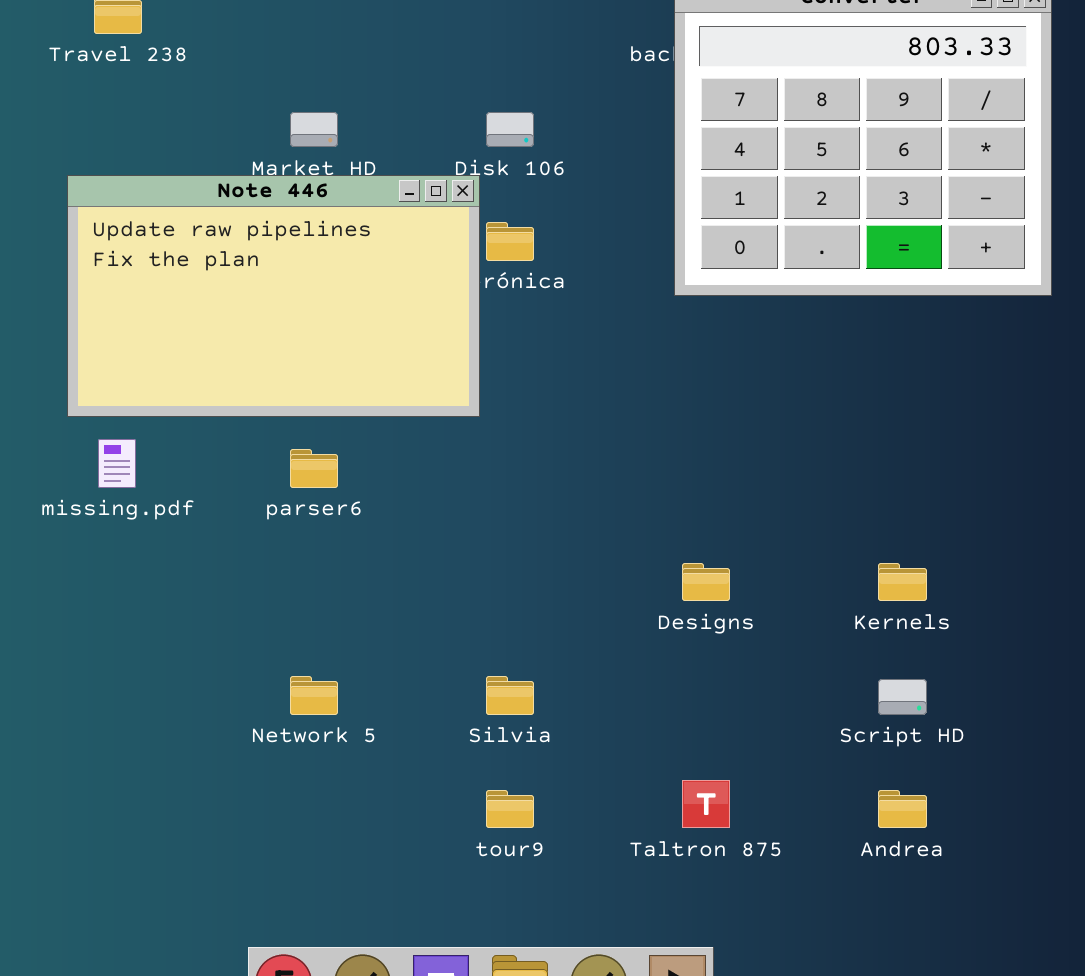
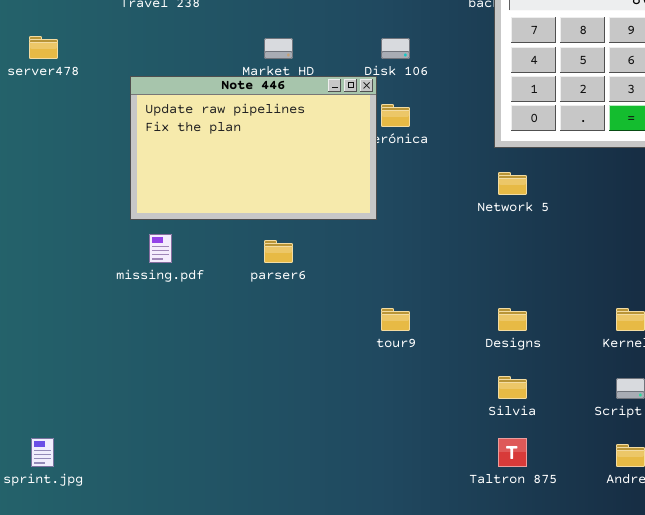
Network 5: [290,676,338,715] -> [498,172,527,195], moved
Silvia: [486,676,534,715] -> [498,376,527,399], moved
tour9: [486,790,534,828] -> [381,308,410,331], moved

